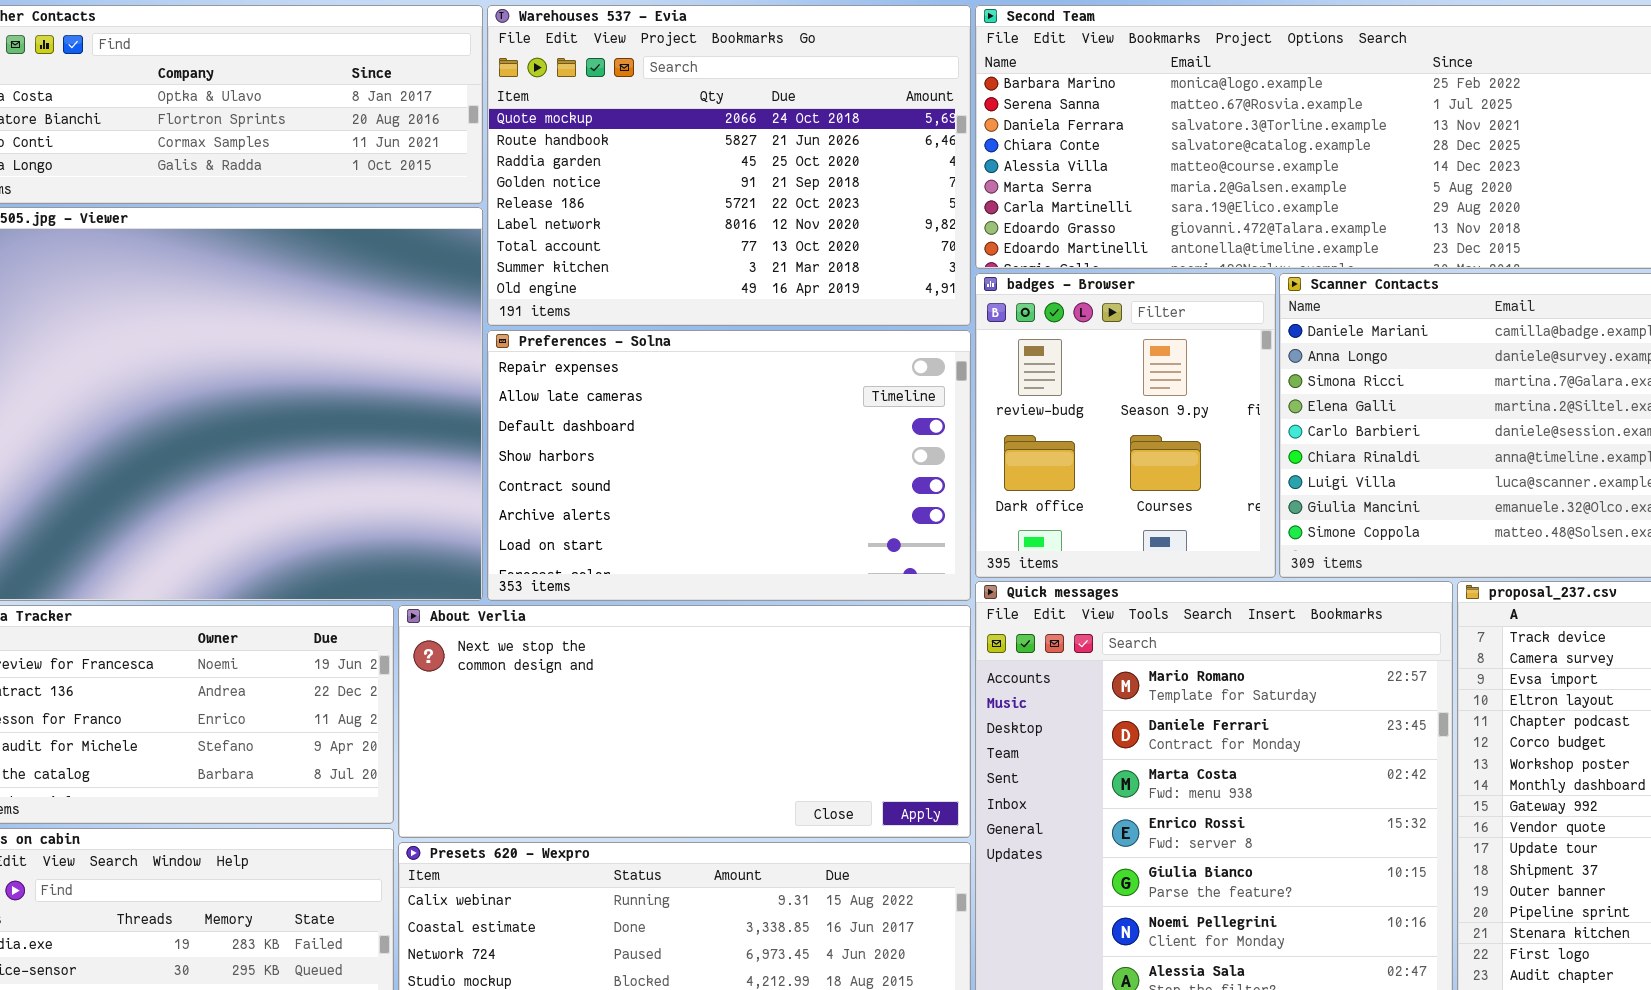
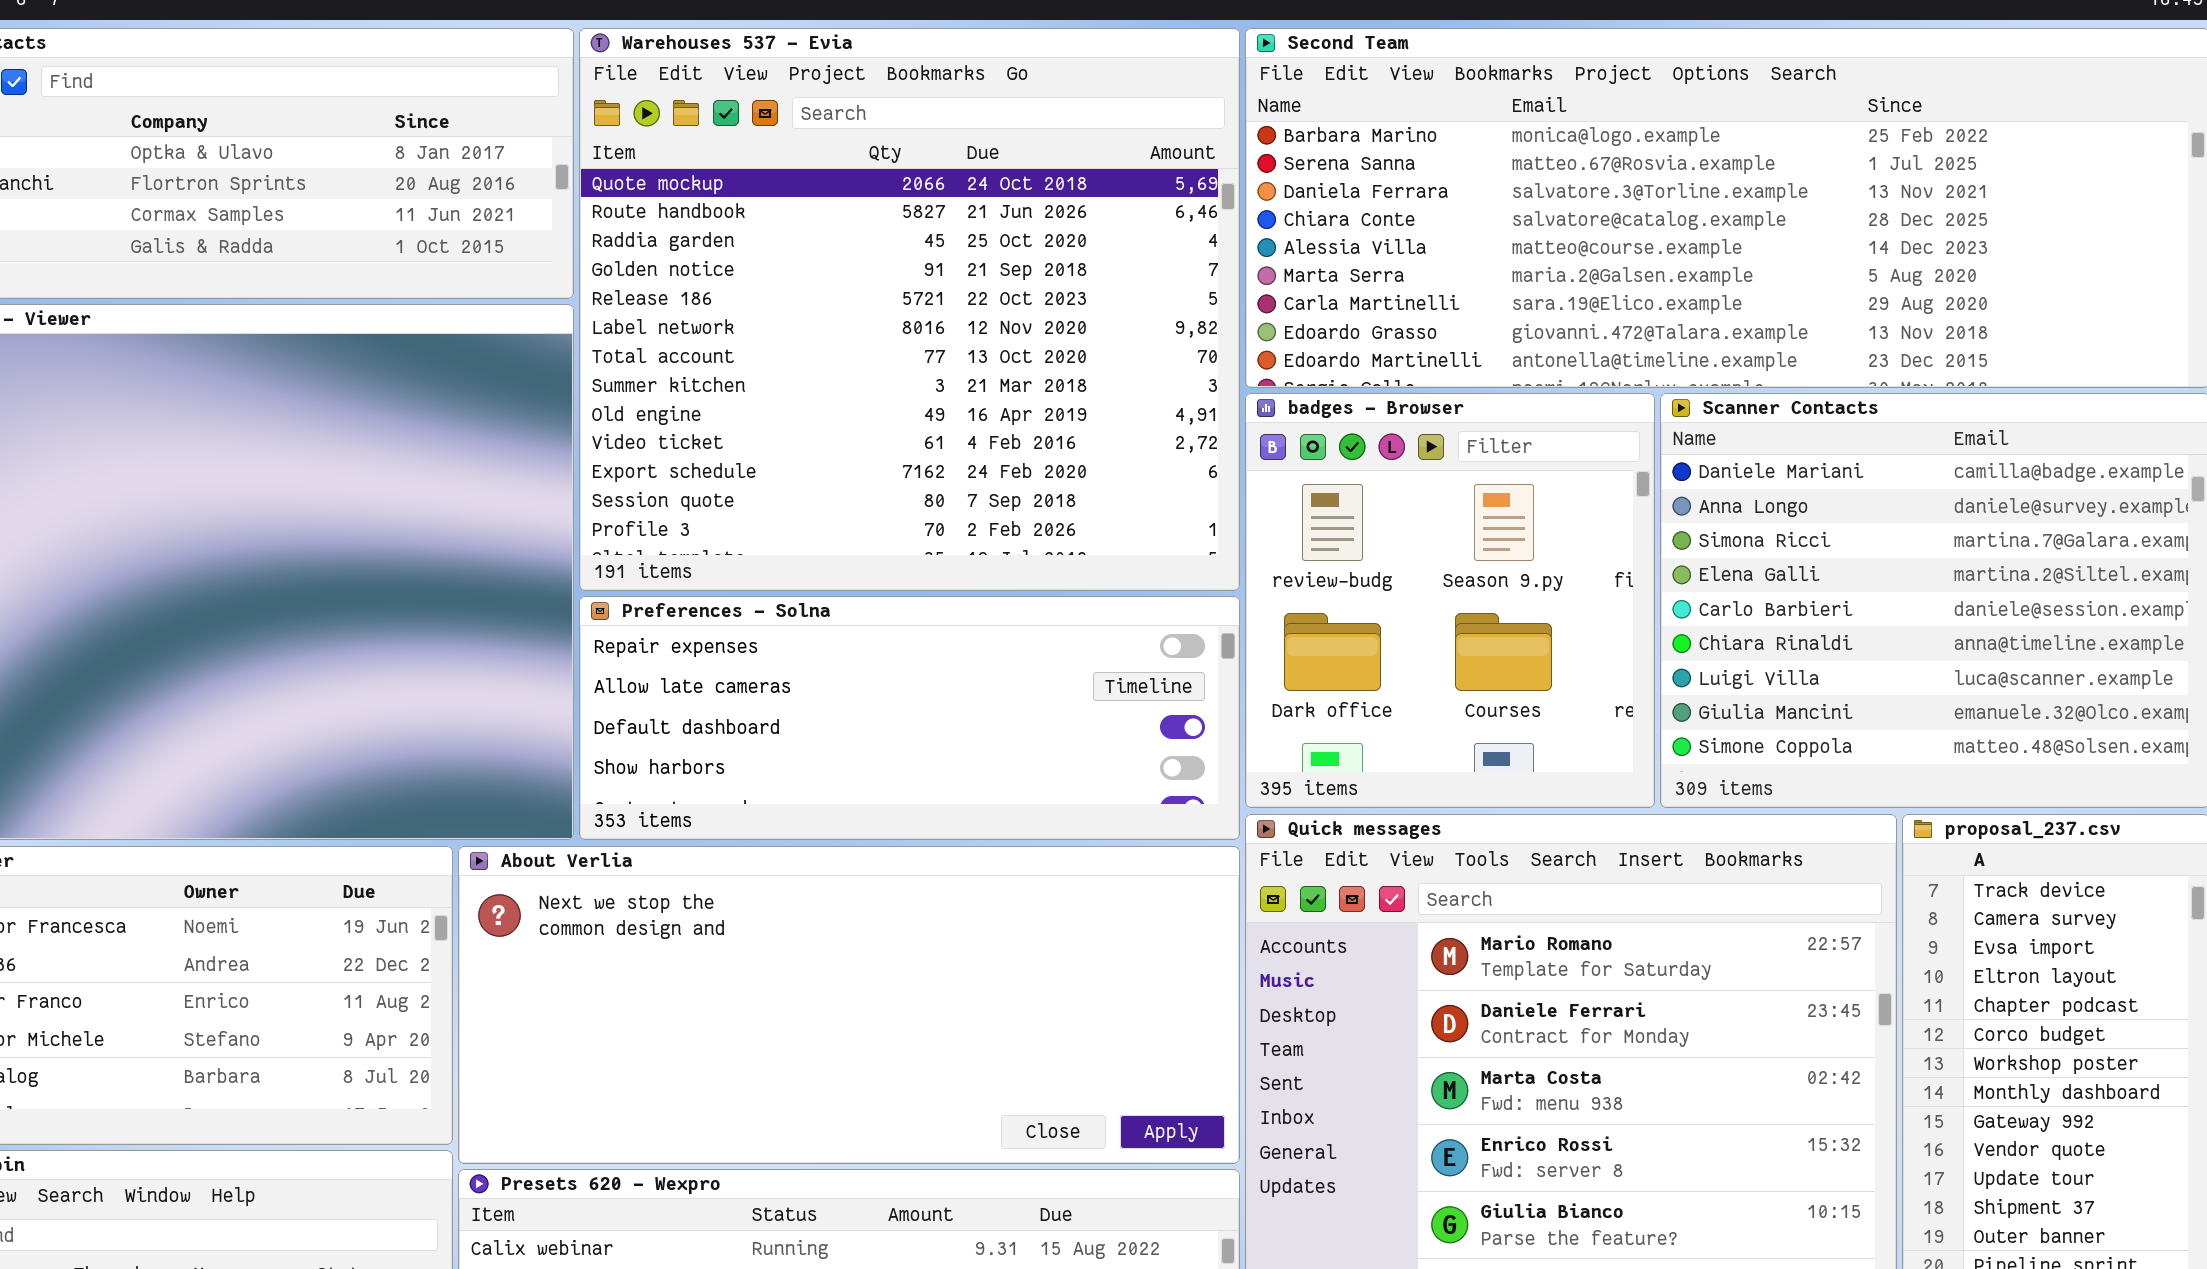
Warehouses 537 - Evia: [487,5,971,326] -> [579,28,1240,591], resized
Preferences - Solna: [487,330,971,601] -> [579,596,1240,840], resized

